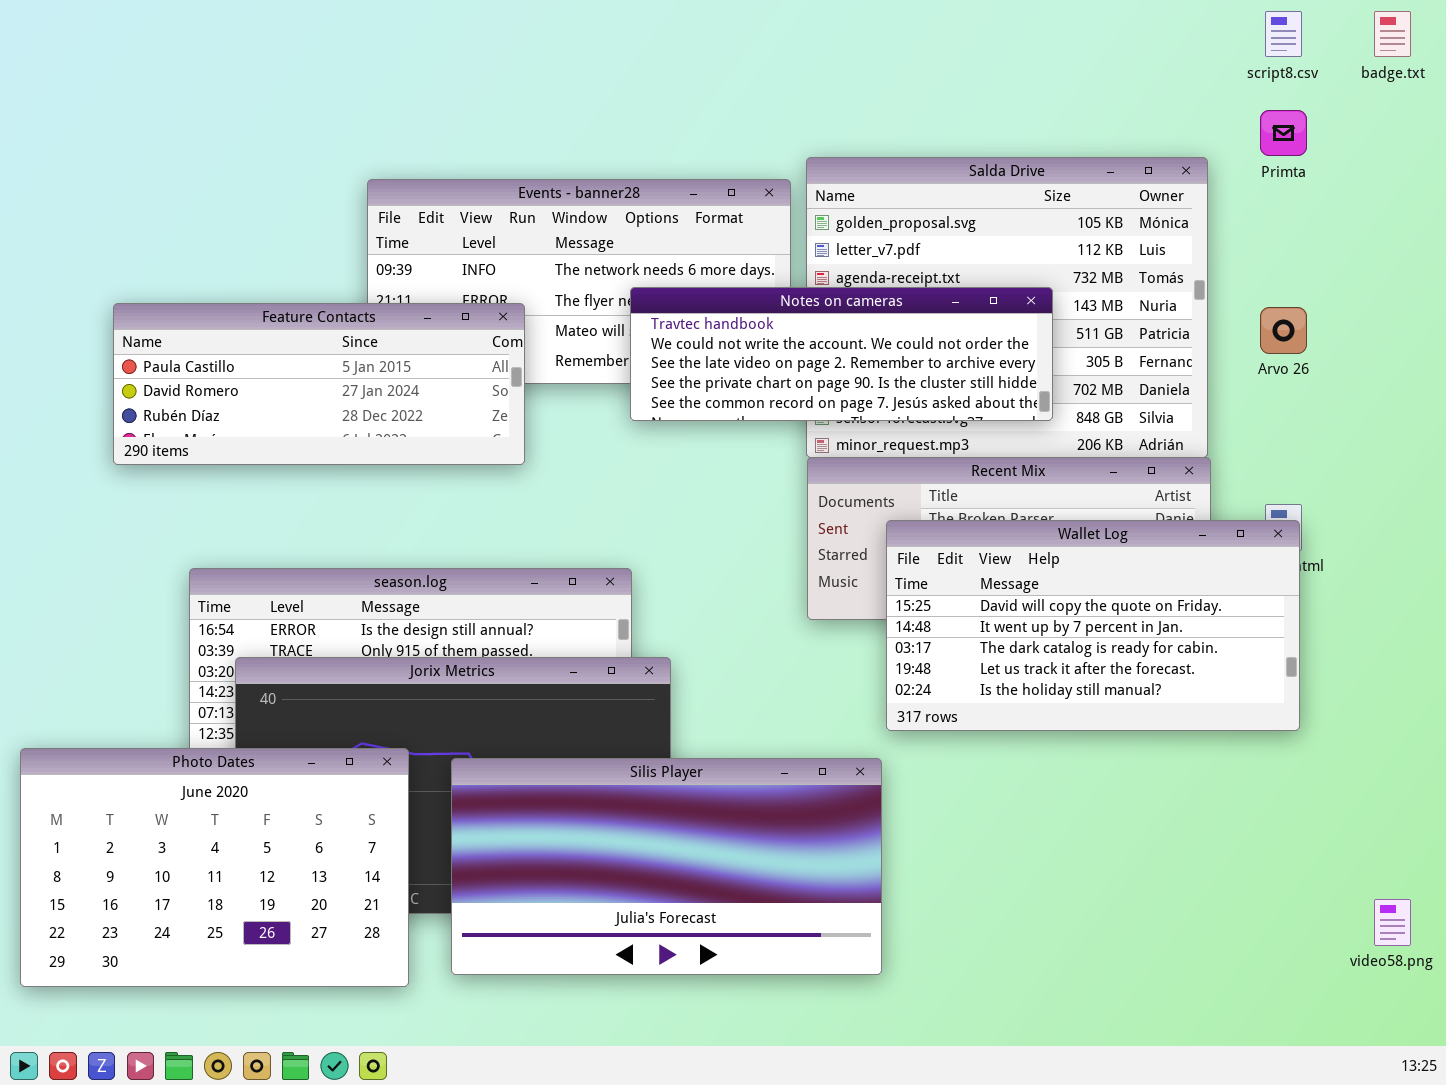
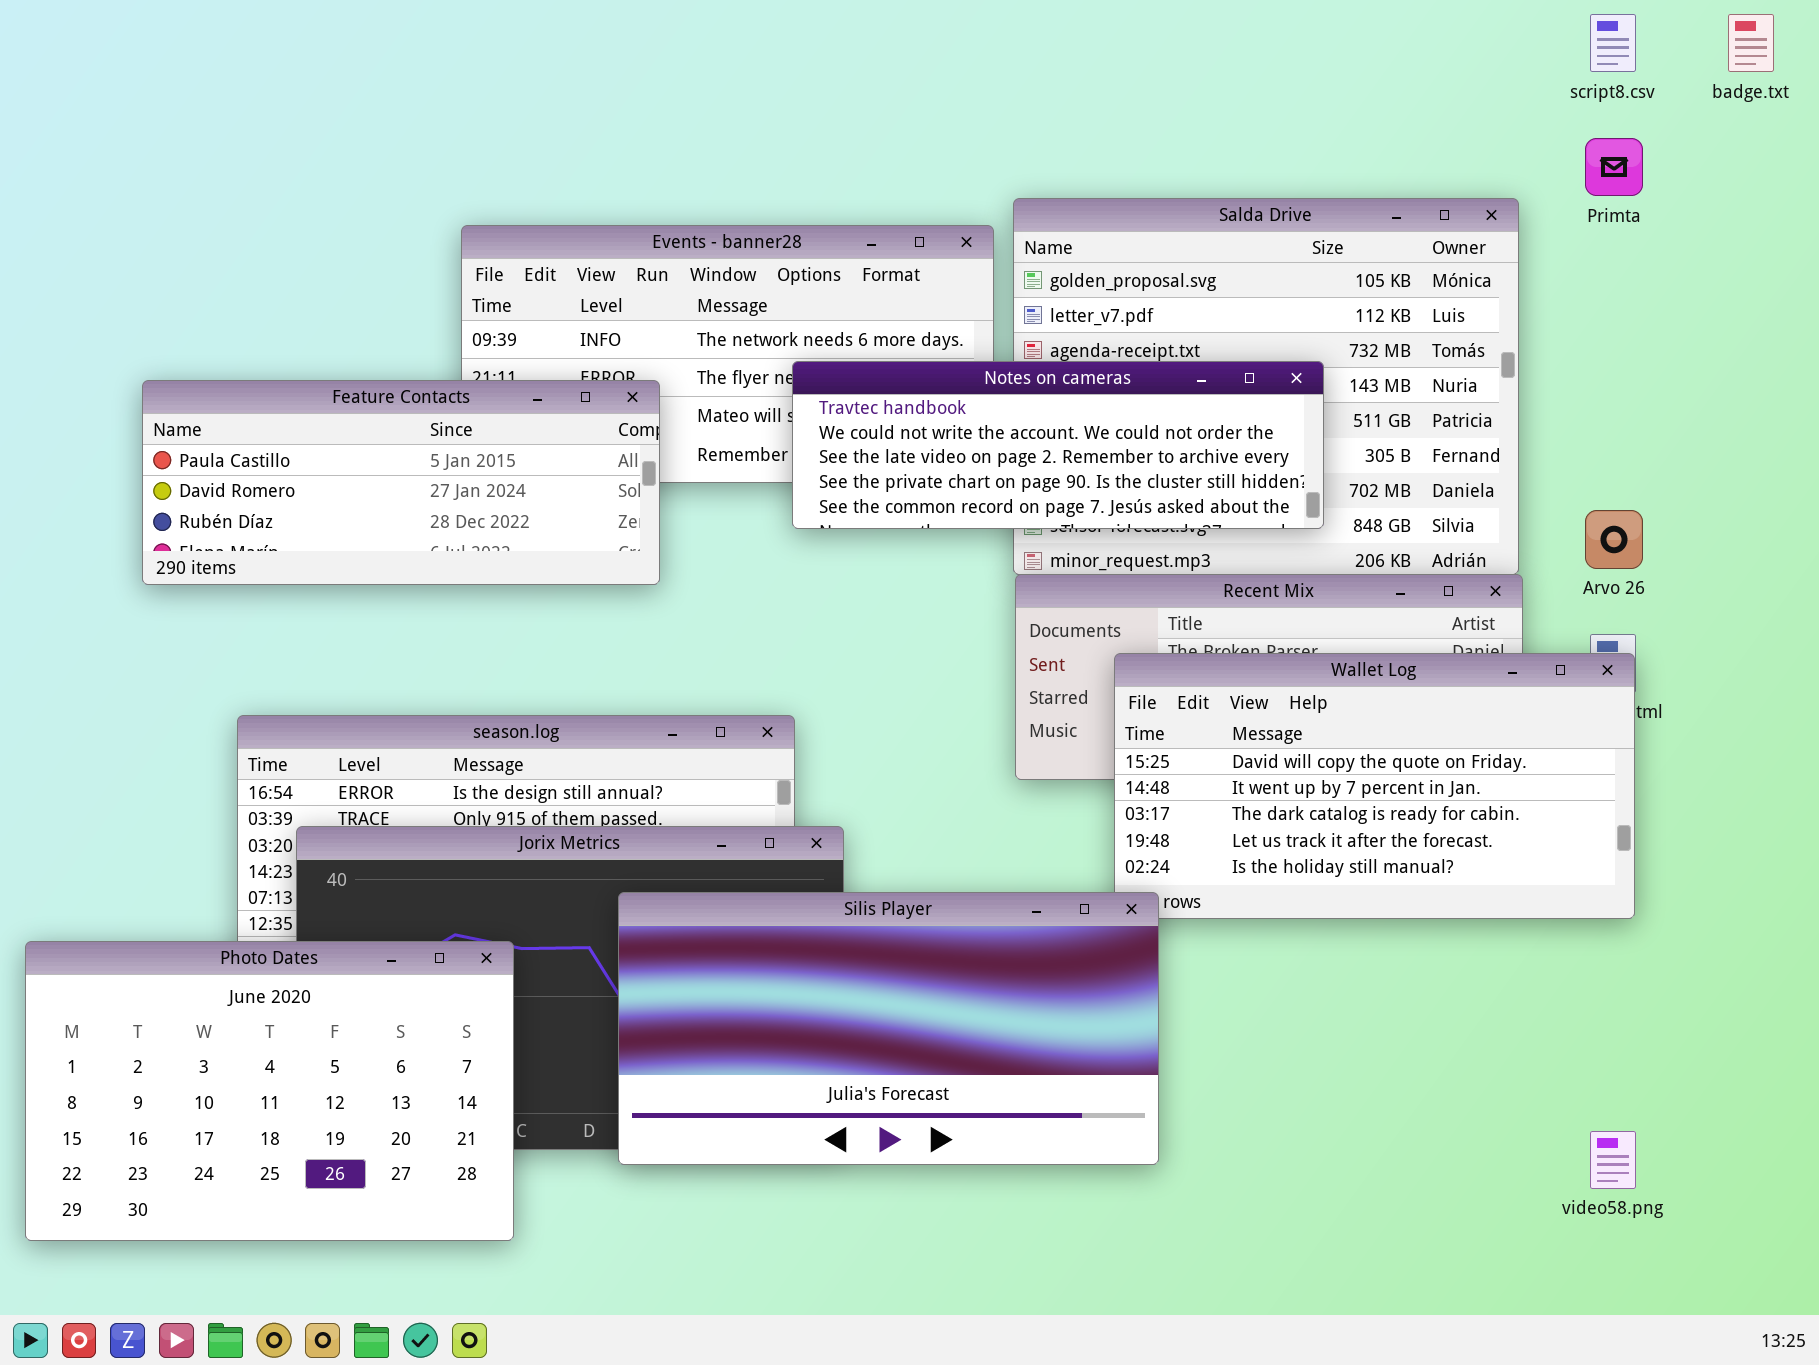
Arvo 26: [1260,307,1307,354] -> [1585,510,1643,569], moved
Silis Player: [451,758,882,975] -> [618,892,1159,1165], moved
video58.png: [1374,899,1411,946] -> [1590,1131,1636,1189], moved

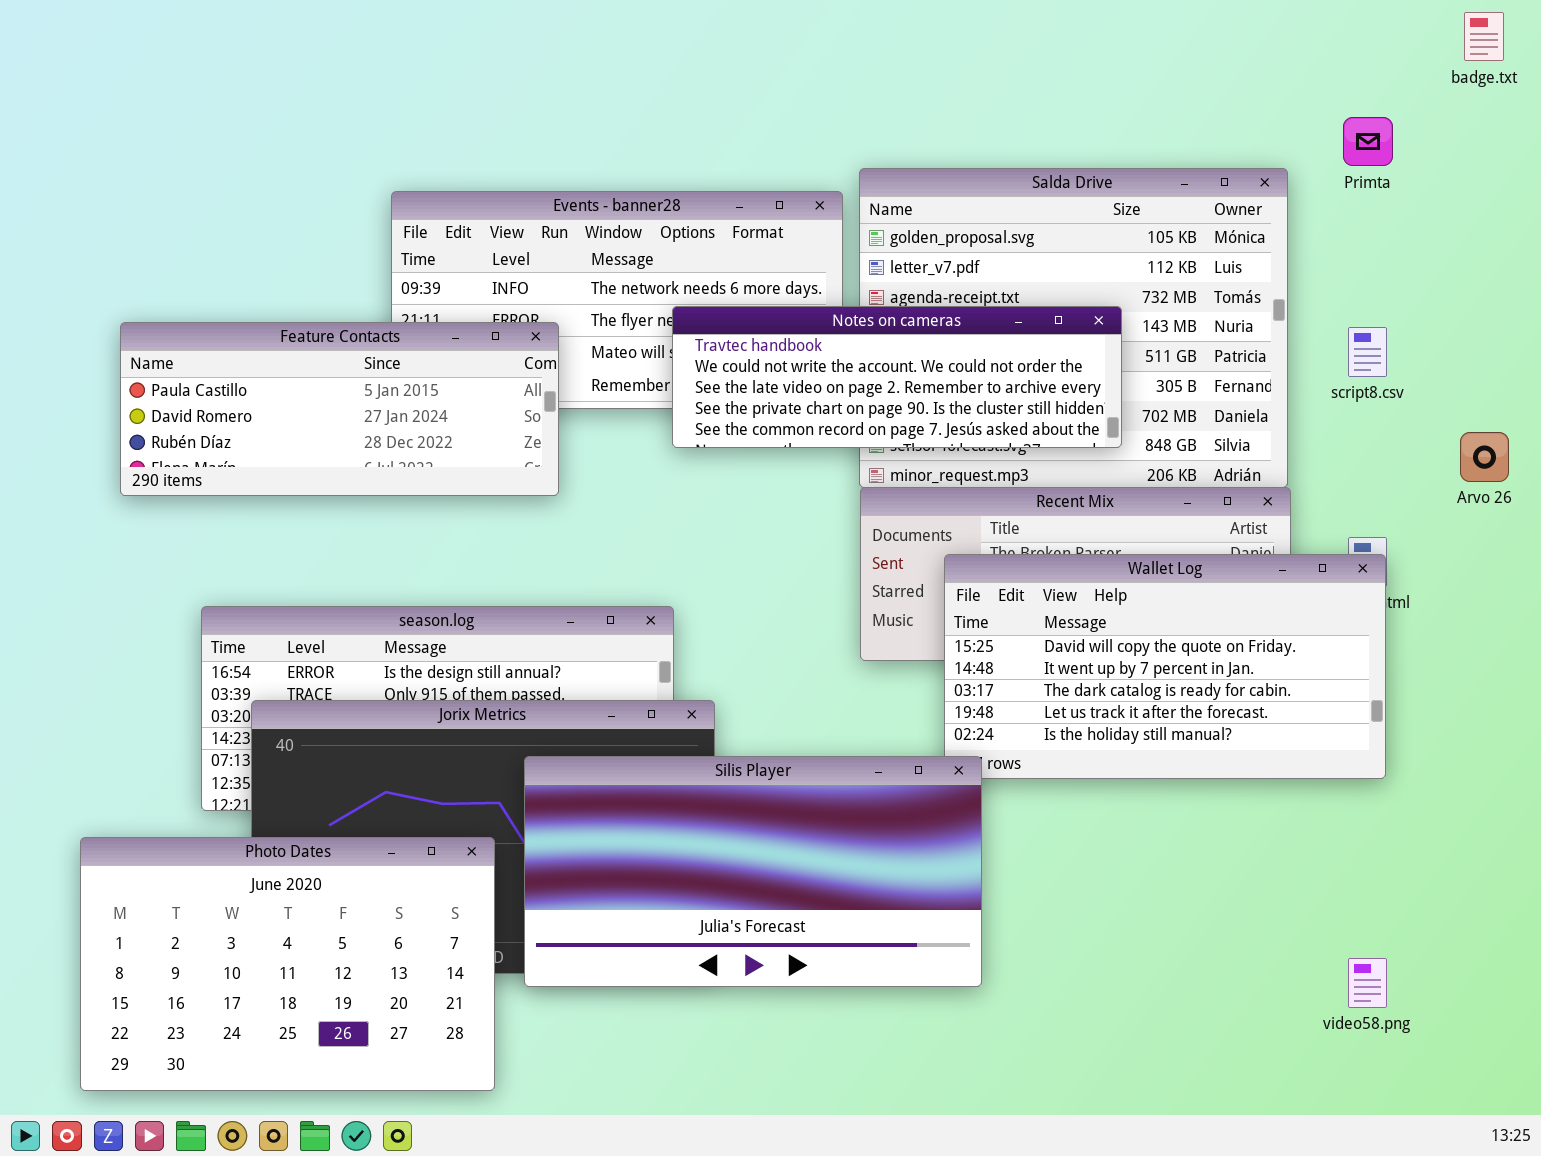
script8.csv: [1590,14,1636,72] -> [1348,327,1387,377], moved
Arvo 26: [1585,510,1643,569] -> [1460,432,1509,482], moved
Photo Dates: [25,941,514,1241] -> [80,837,495,1091], moved

